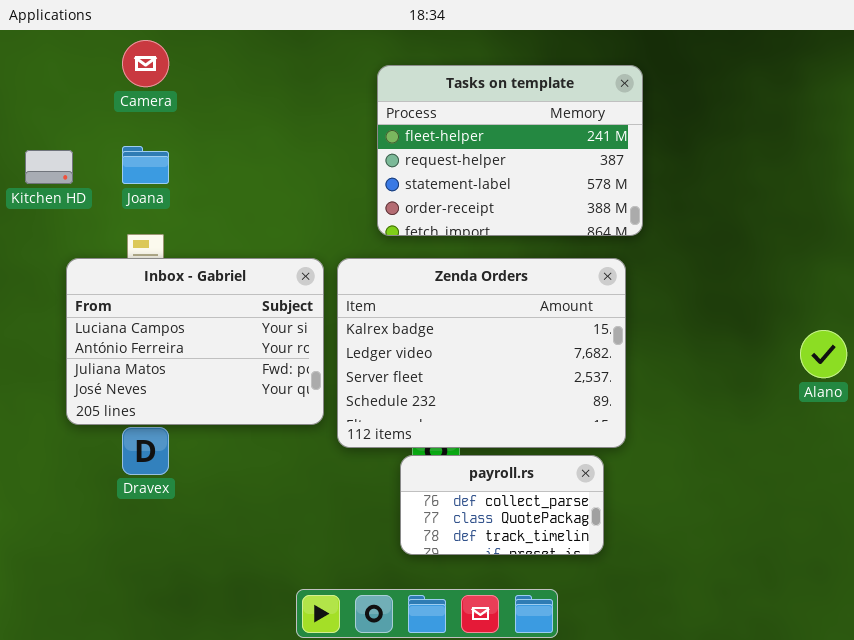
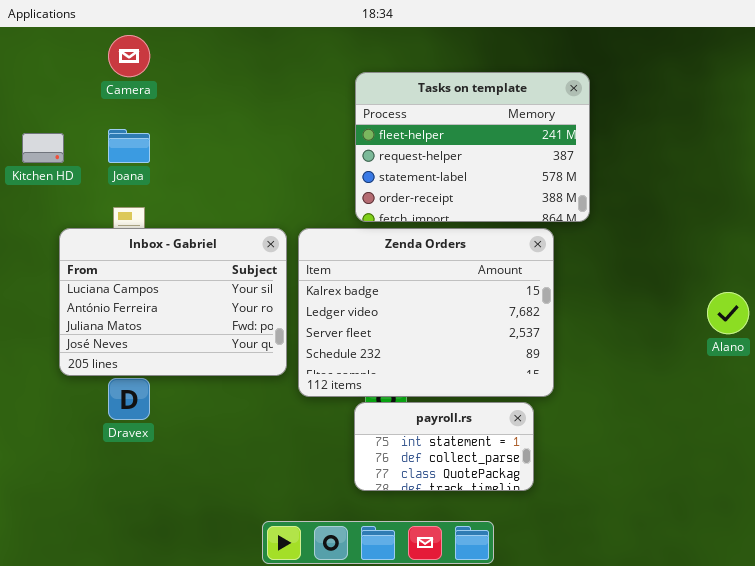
Tasks on template: [377,65,643,236] -> [355,72,590,222], moved
payroll.rs: [400,455,604,555] -> [354,402,534,491], scrolled up 1 row

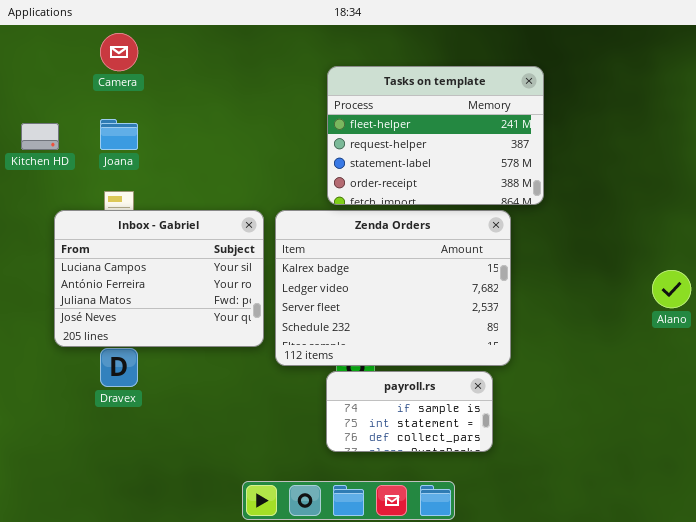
payroll.rs: [354,402,534,491] -> [326,371,493,452], scrolled up 1 row

